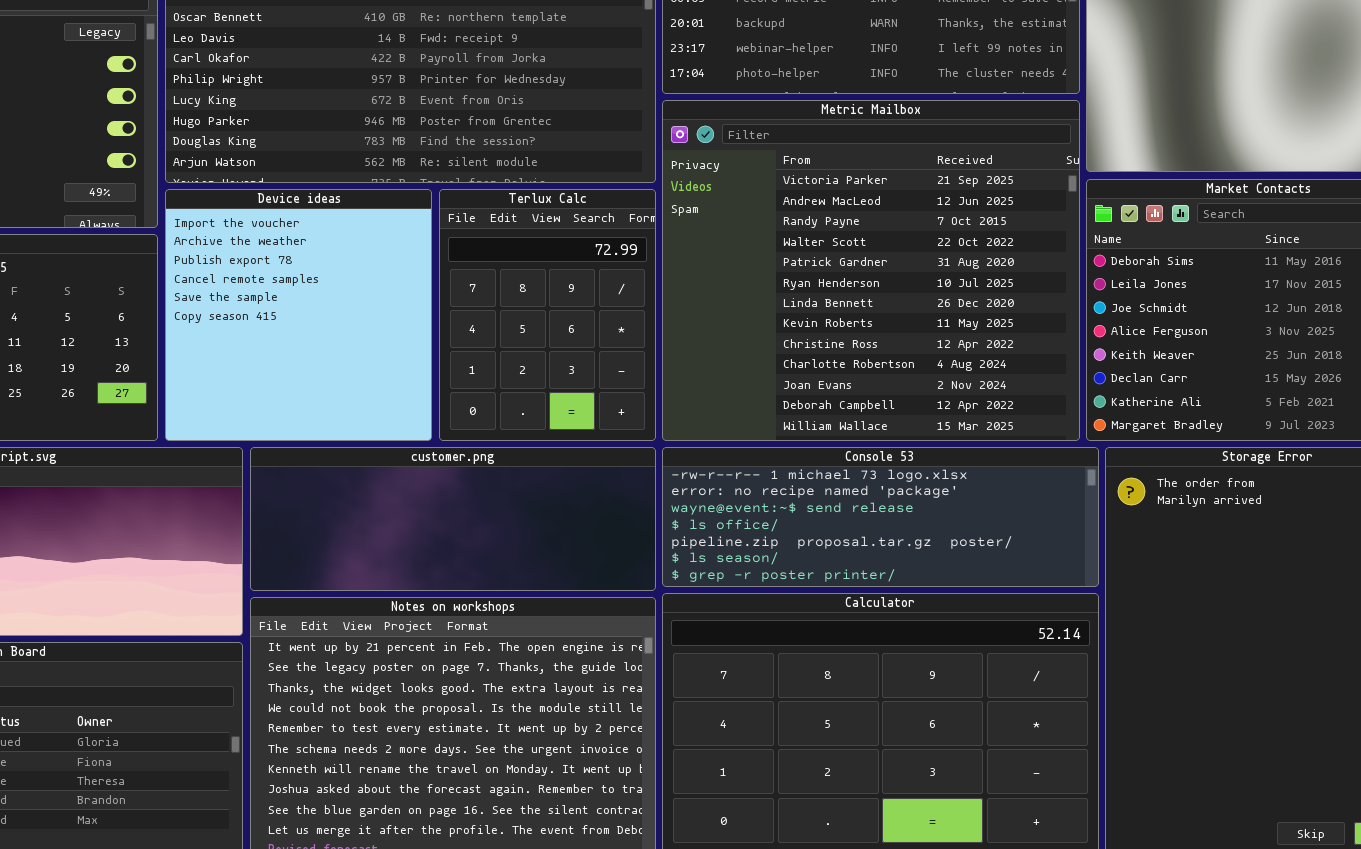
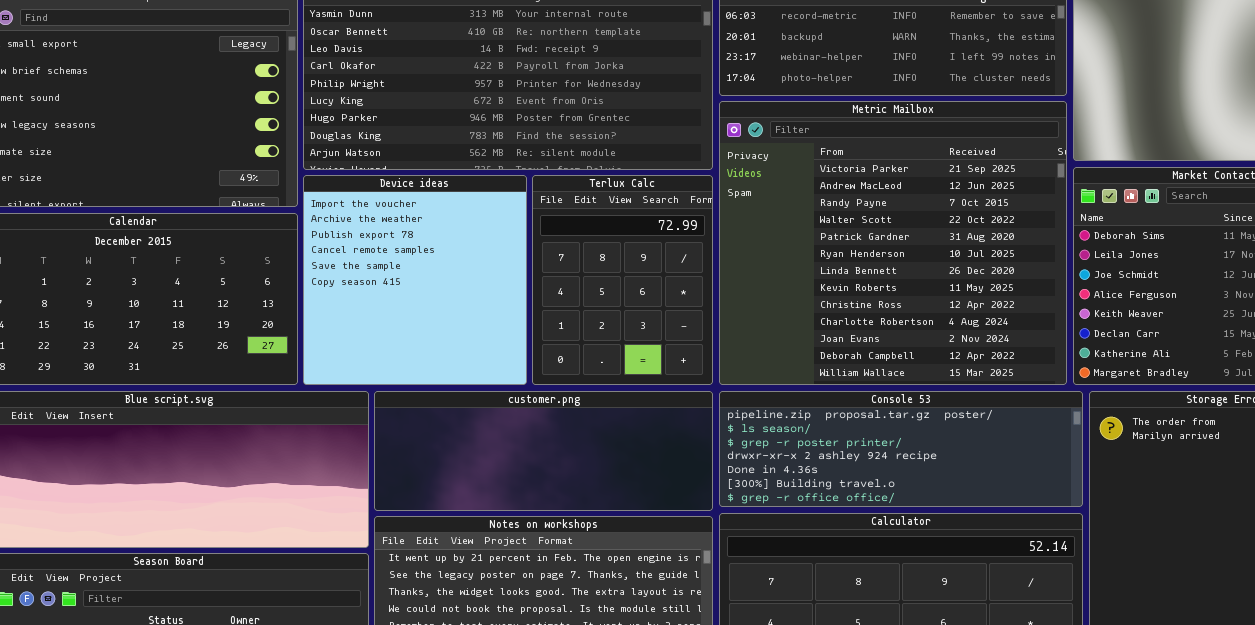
Console 53: [662,447,1099,587] -> [719,391,1083,507], scrolled down 4 rows

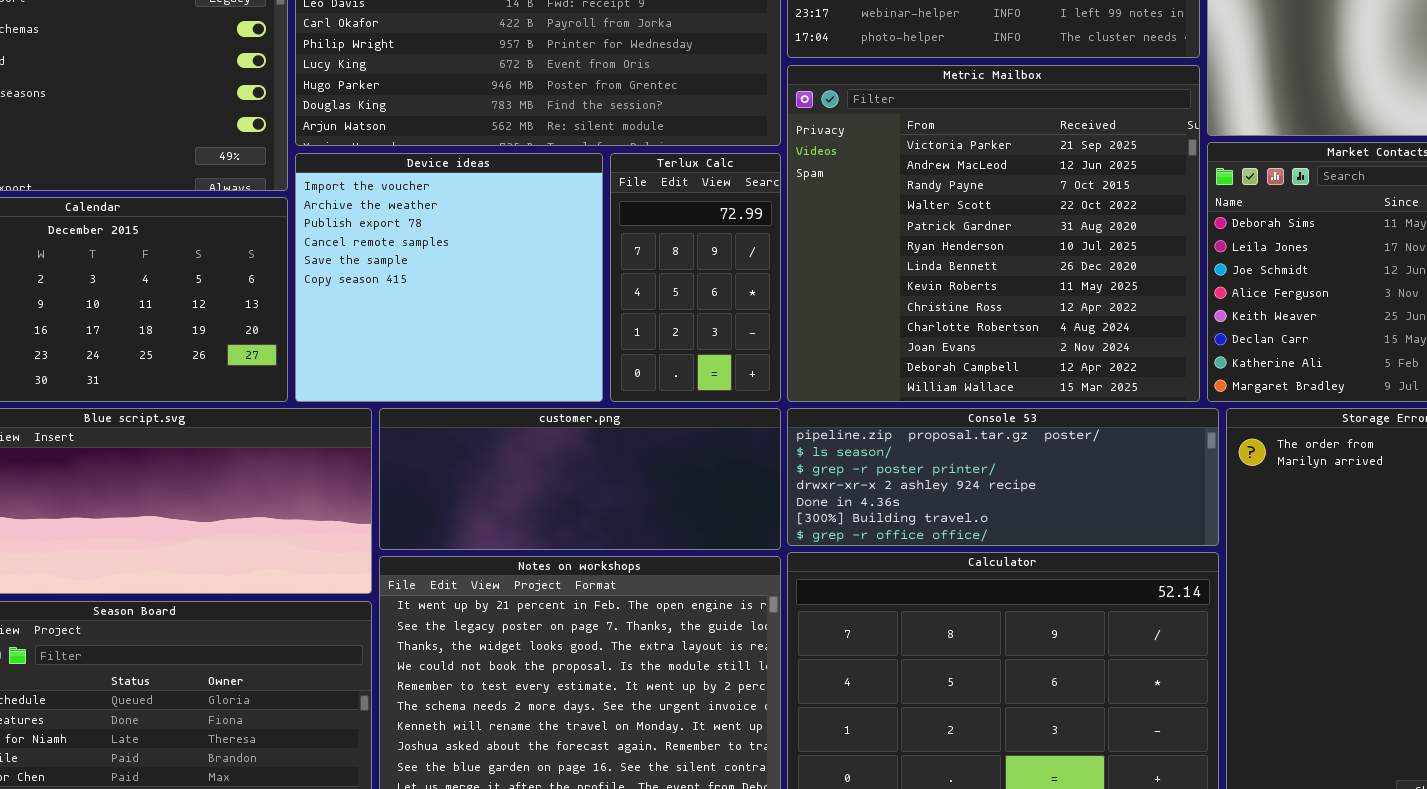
Device ideas: [303,175,527,385] -> [295,153,603,402], resized
Terlux Calc: [532,175,713,385] -> [610,153,781,402], resized

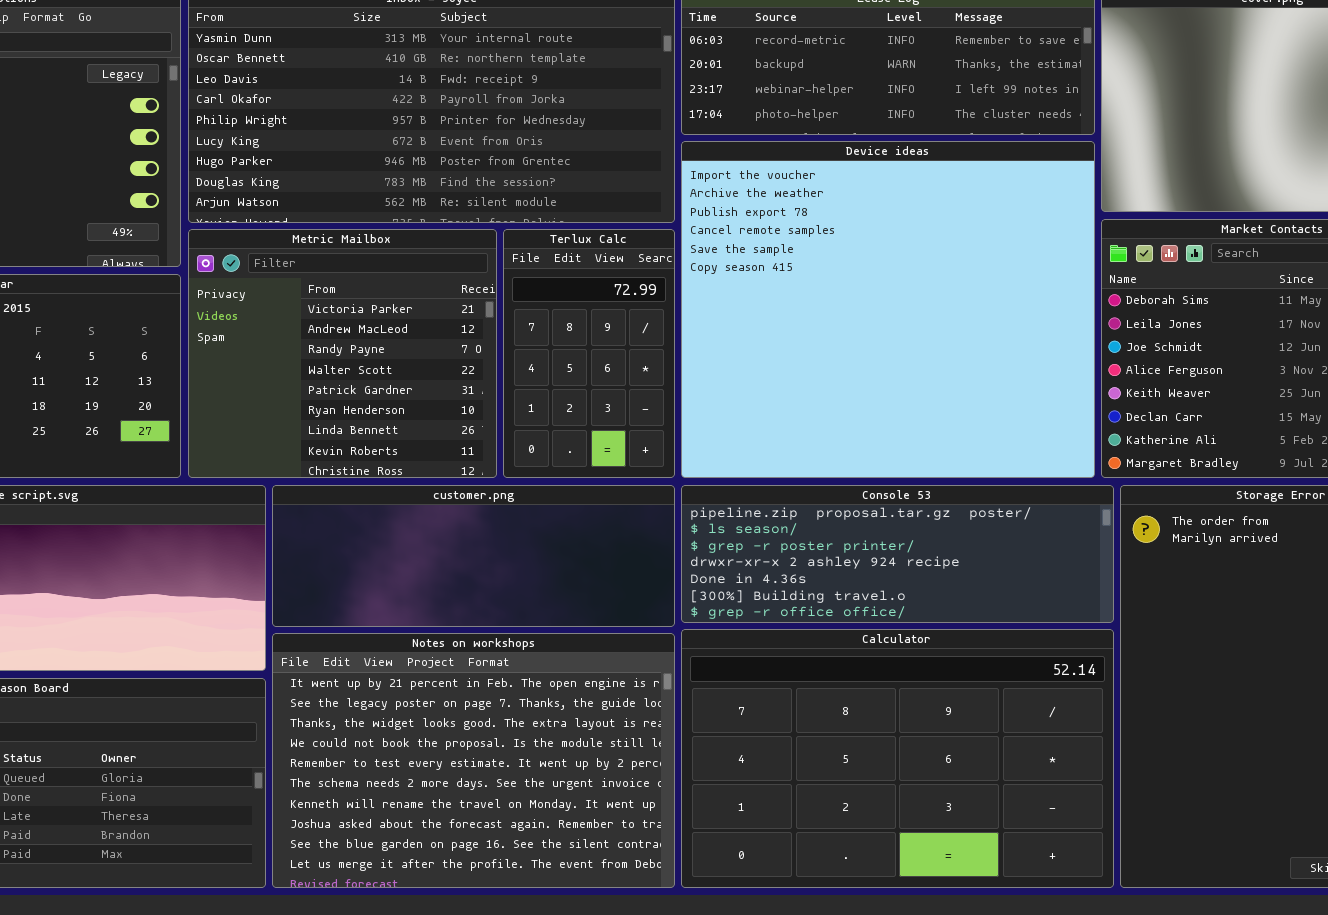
Metric Mailbox: [787,65,1200,402] -> [188,229,497,478], moved, resized
Device ideas: [295,153,603,402] -> [681,141,1095,478], moved, resized

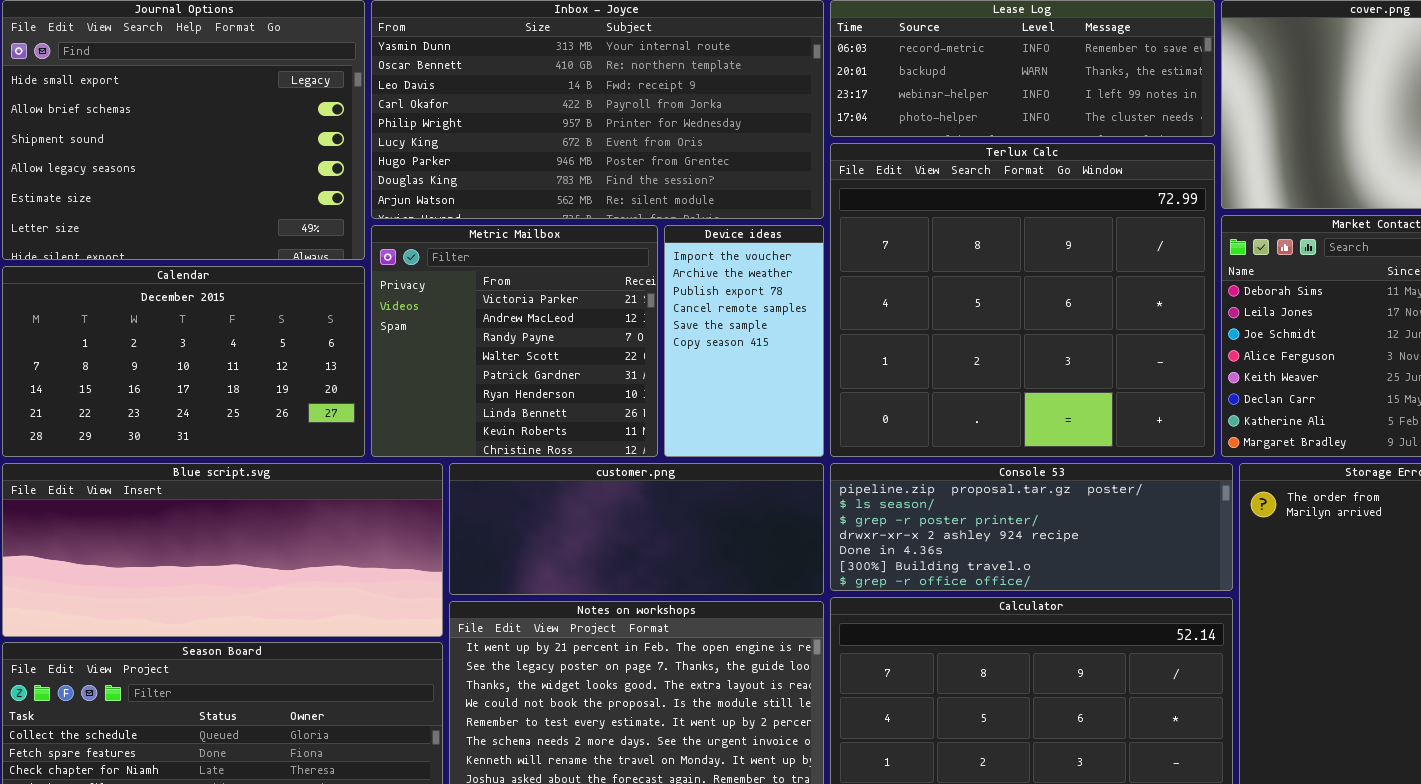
Device ideas: [681,141,1095,478] -> [664,225,824,457], moved, resized
Terlux Calc: [503,229,675,478] -> [830,143,1215,457], moved, resized

